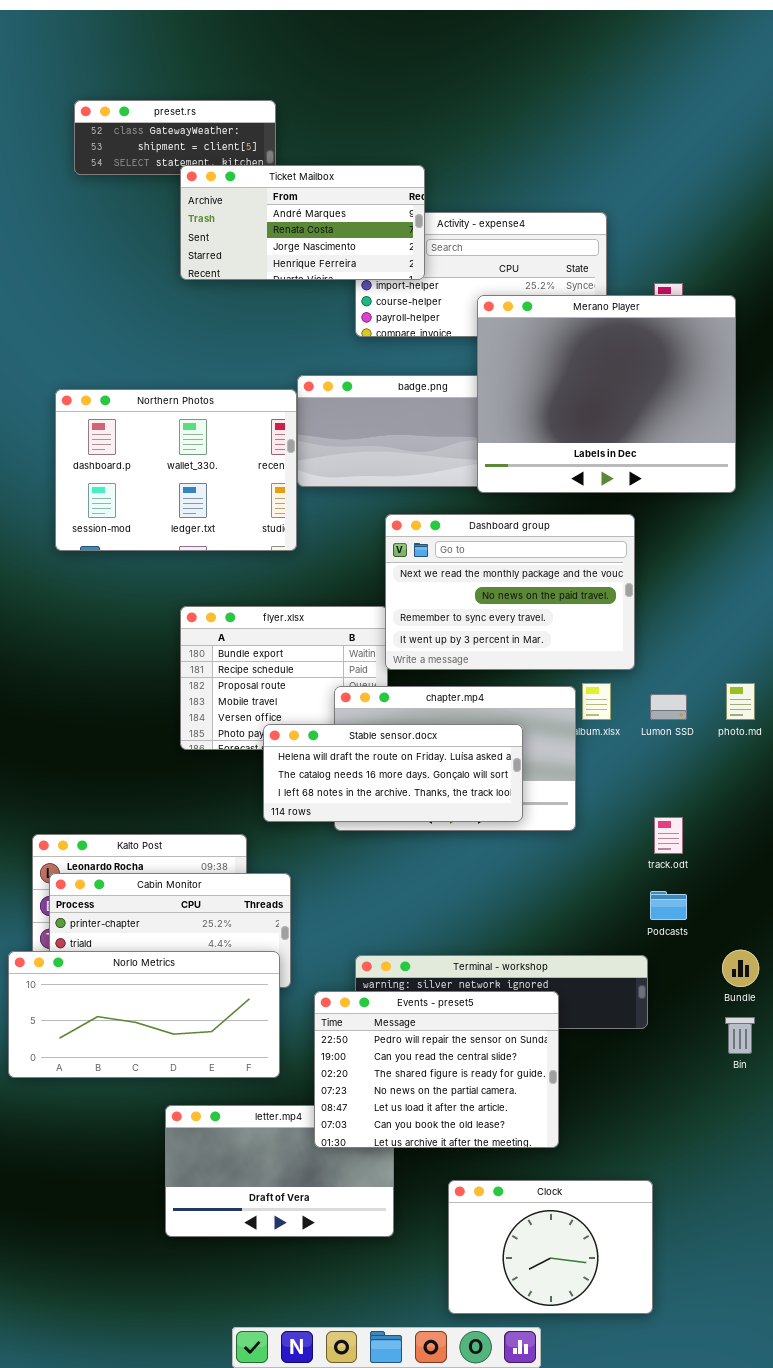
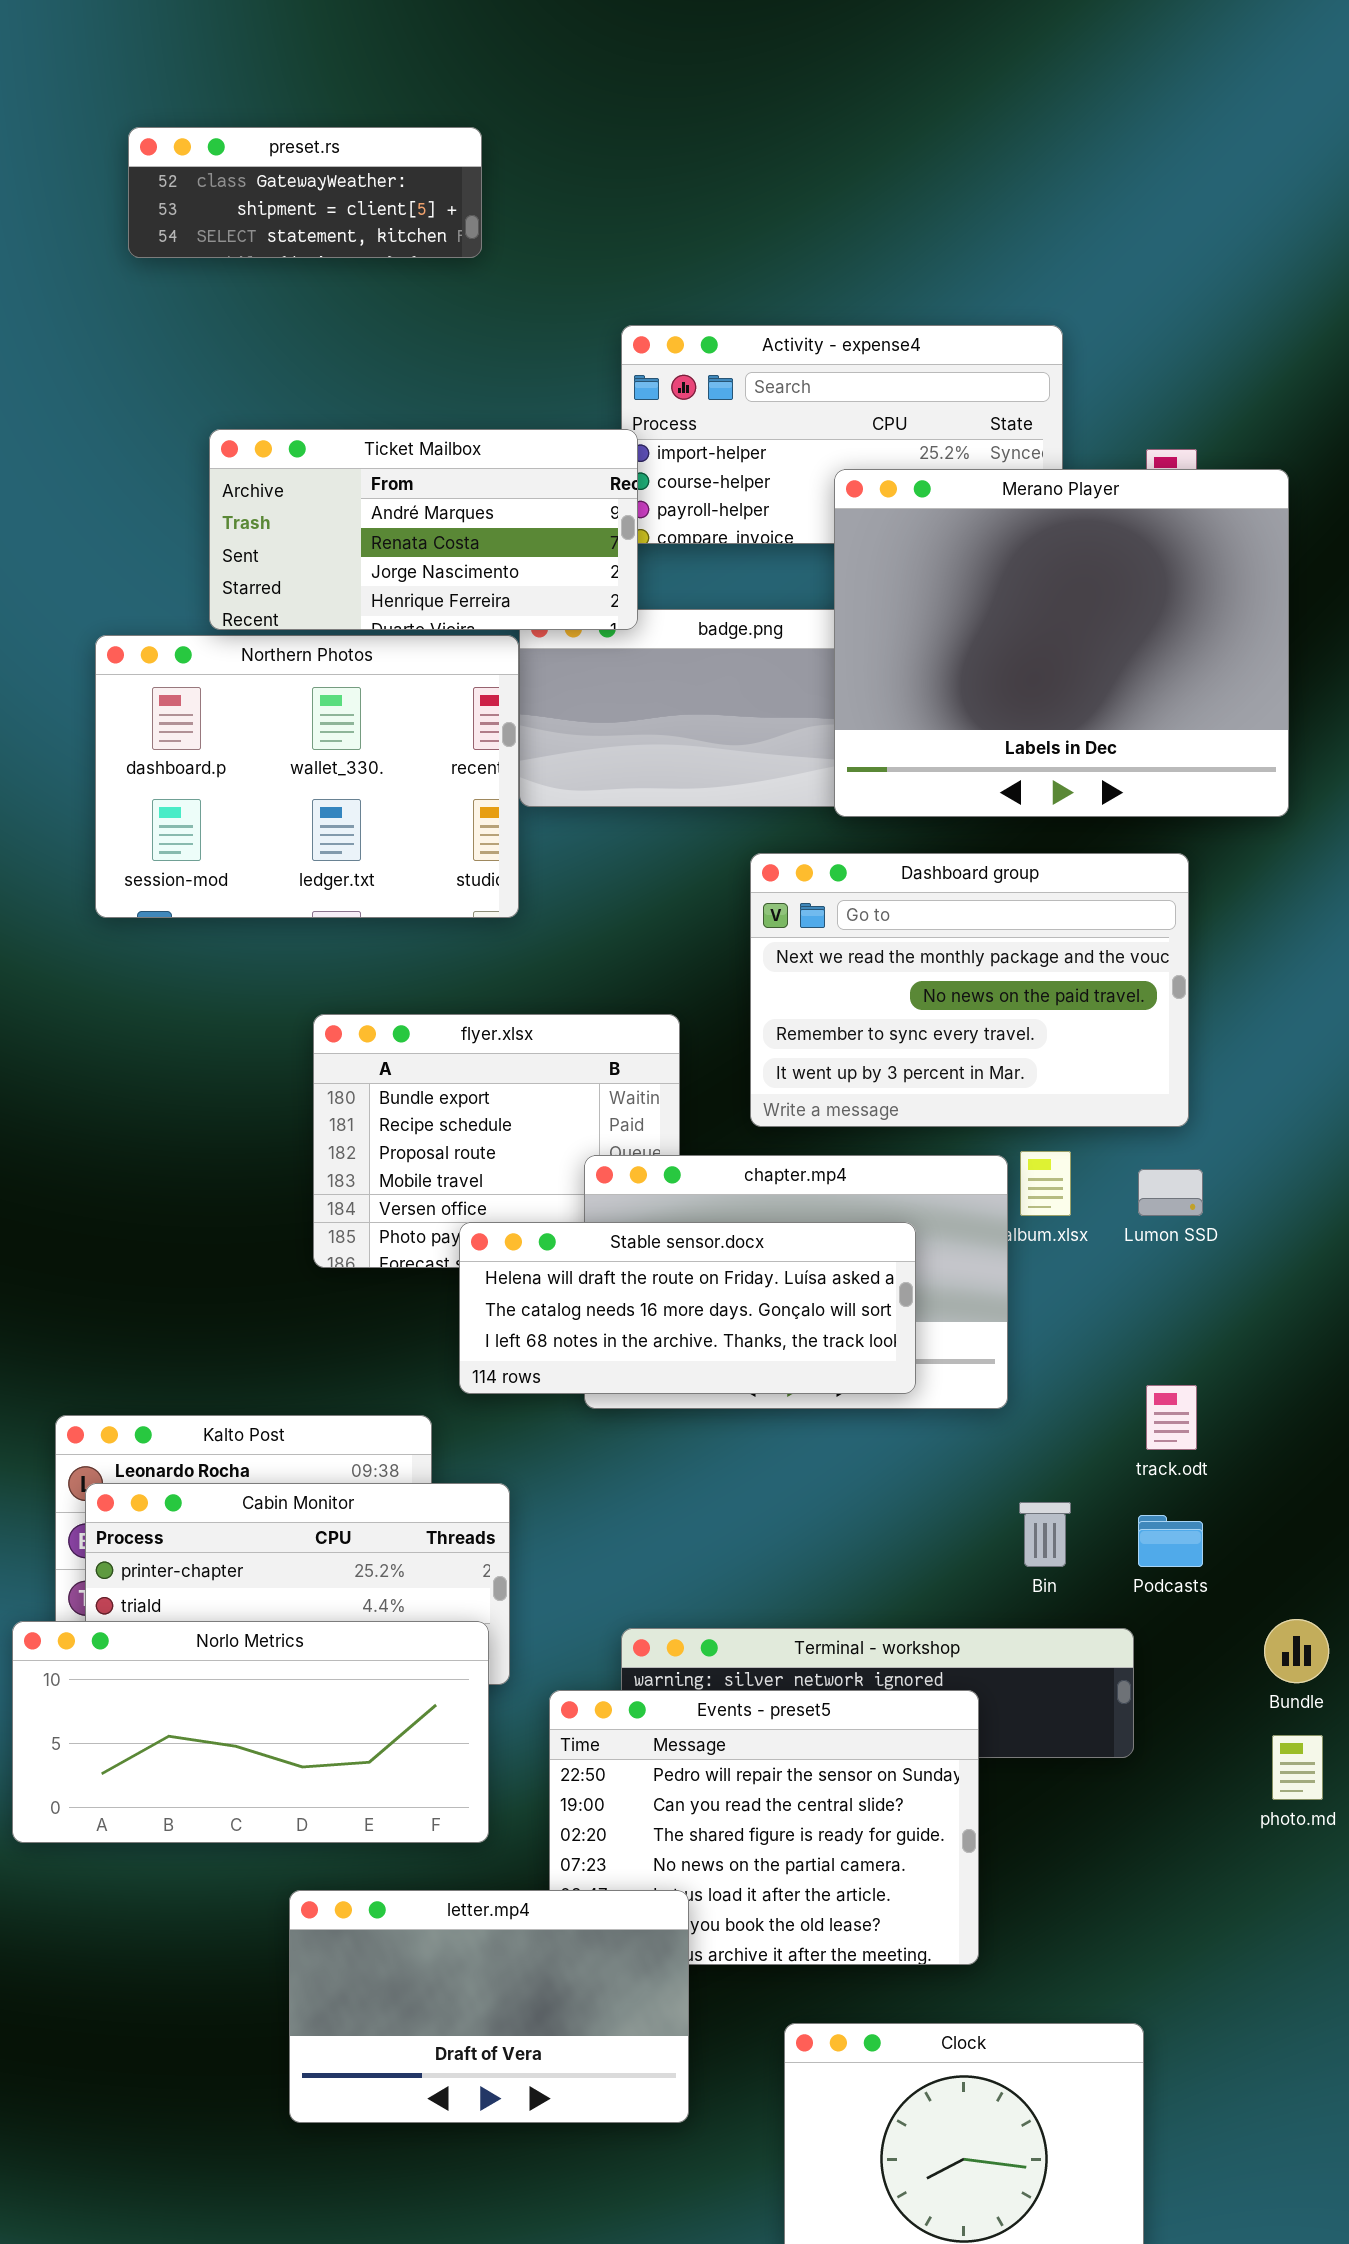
Ticket Mailbox: [180,165,425,280] -> [209,429,638,630], moved
Dashboard group: [385,514,635,670] -> [750,853,1189,1127], moved
photo.md: [726,683,755,720] -> [1272,1735,1323,1800], moved
Bin: [725,1017,755,1054] -> [1019,1502,1071,1567], moved
letter.mp4: [165,1105,394,1237] -> [289,1890,689,2123], raised

